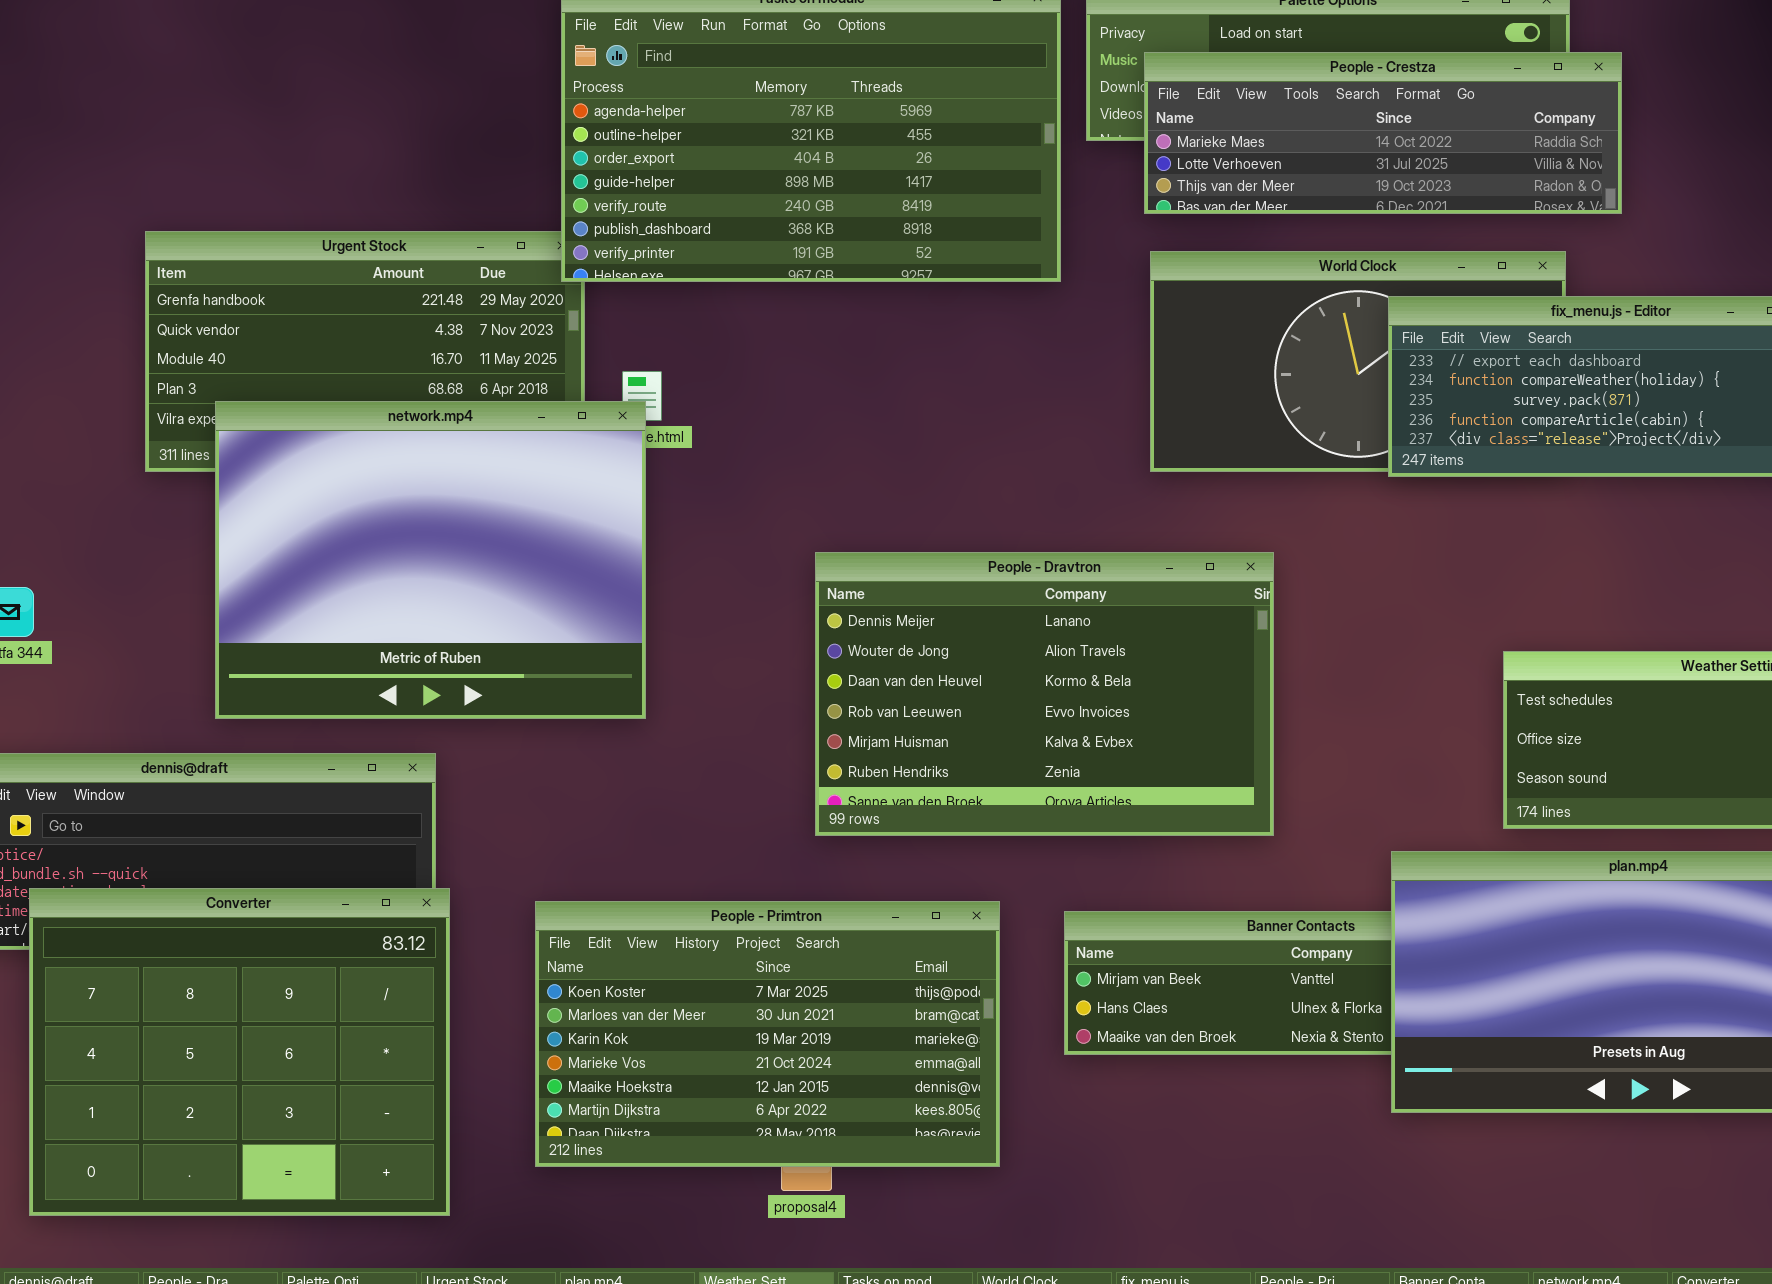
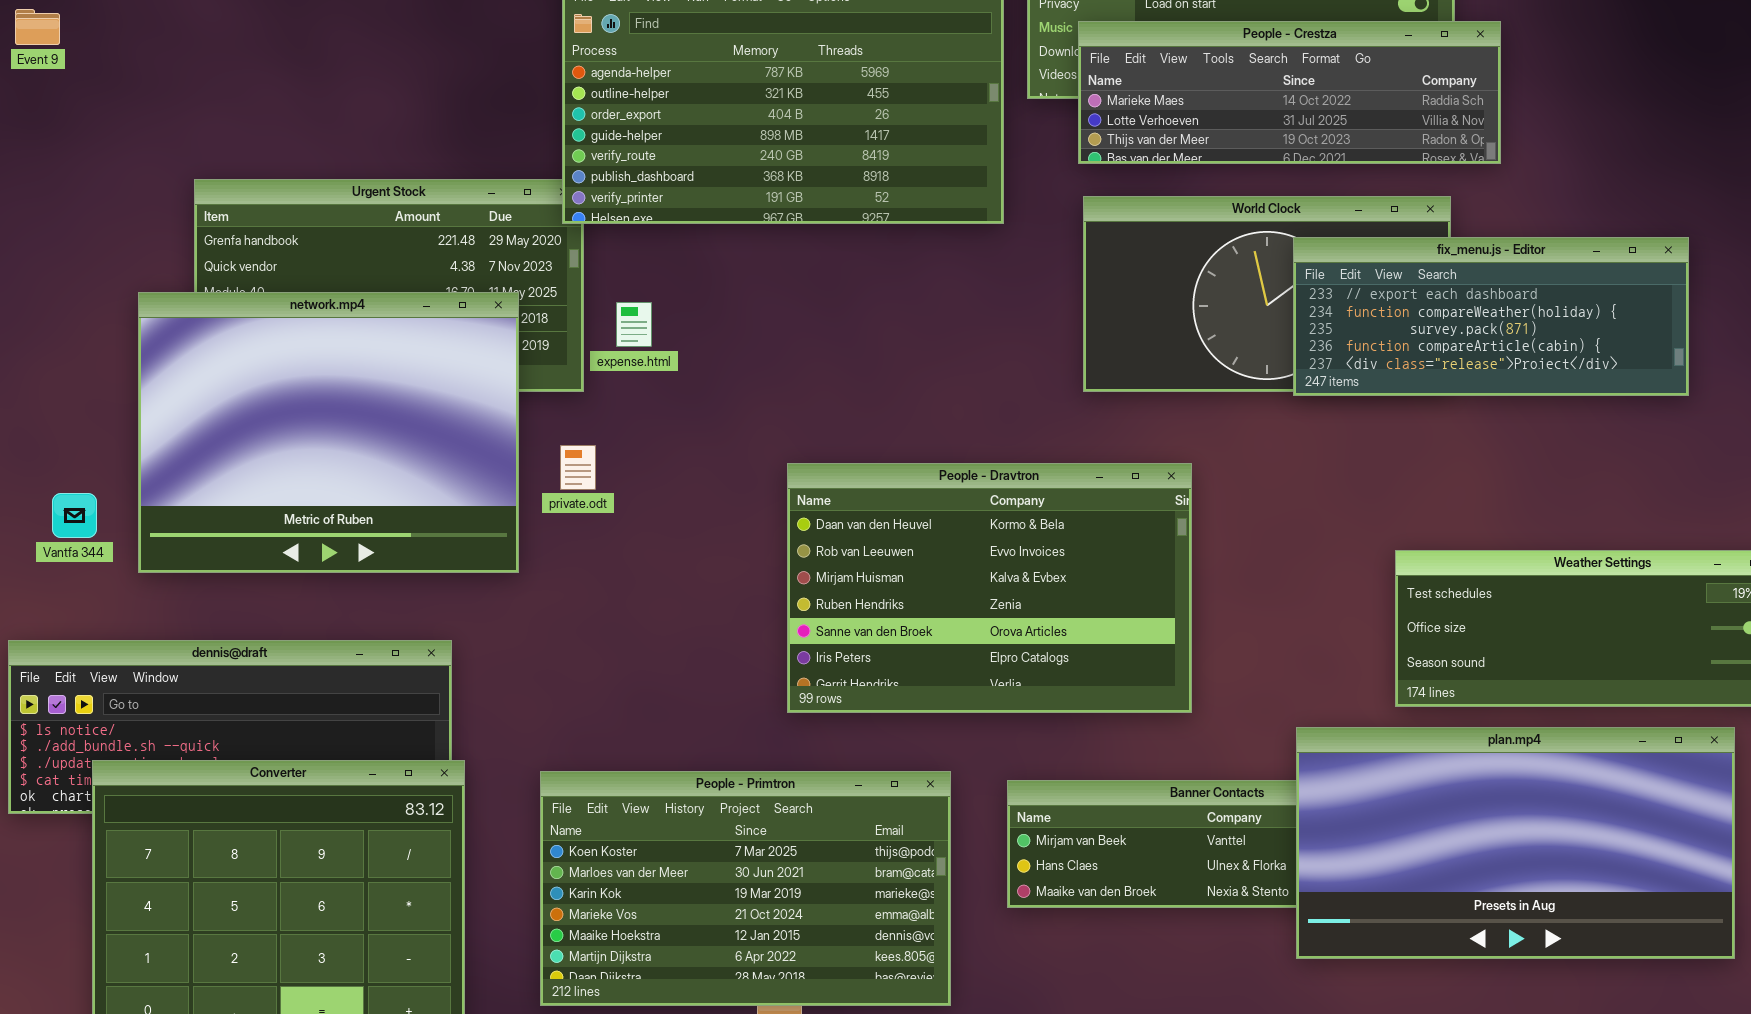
network.mp4: [215,401,646,719] -> [138,292,519,573], moved
People - Dravtron: [815,552,1274,836] -> [787,463,1192,713], scrolled down 2 rows

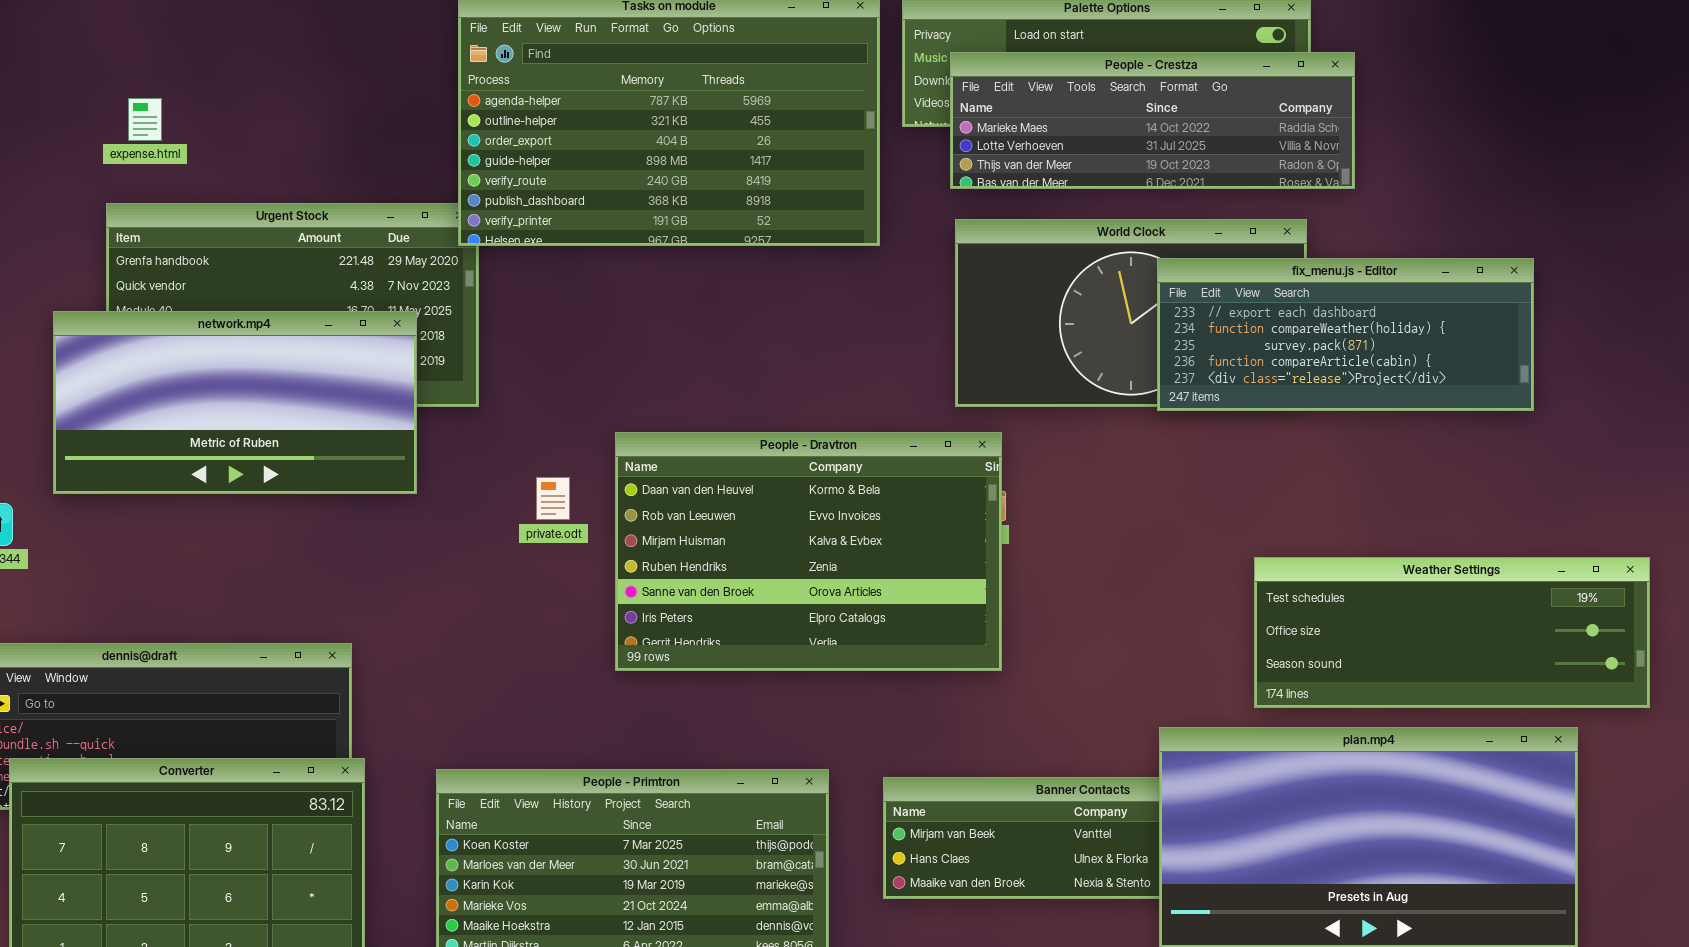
network.mp4: [138,292,519,573] -> [53,311,417,494], resized
expense.html: [616,302,652,347] -> [128,98,162,141], moved
private.odt: [560,445,596,490] -> [536,477,570,520], moved
People - Dravtron: [787,463,1192,713] -> [615,432,1002,671], moved

